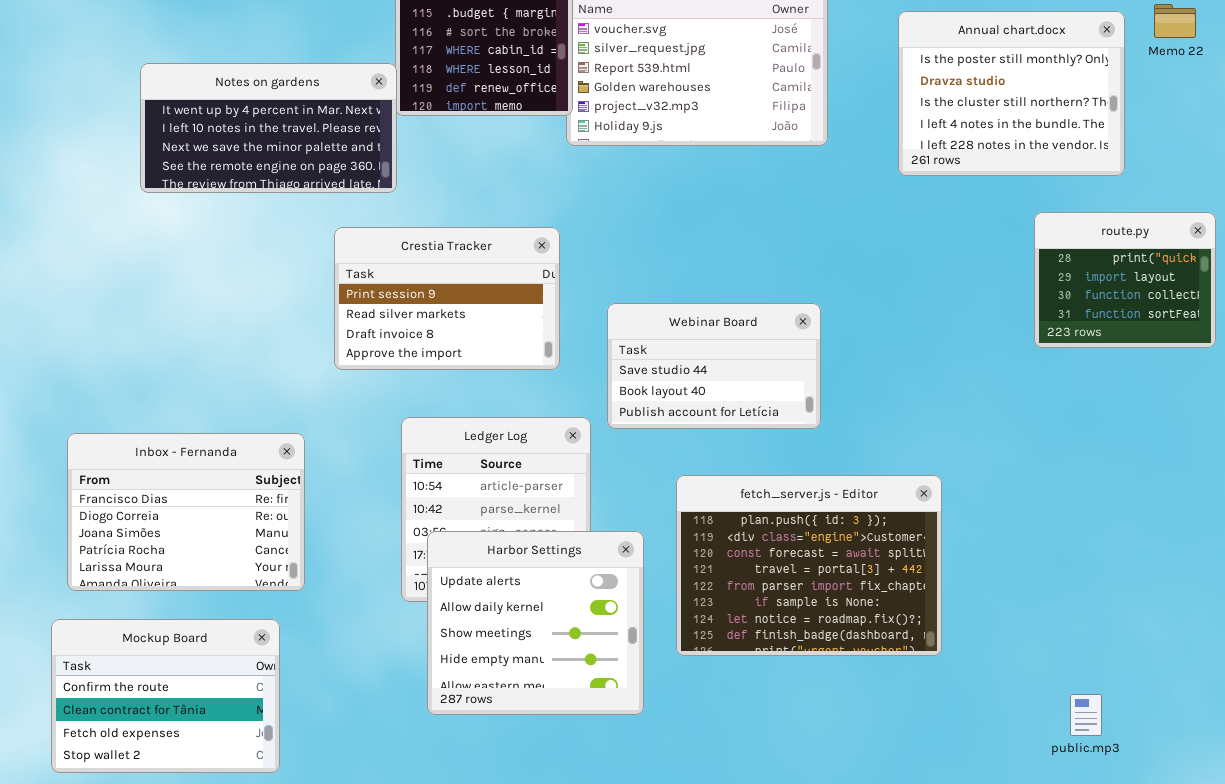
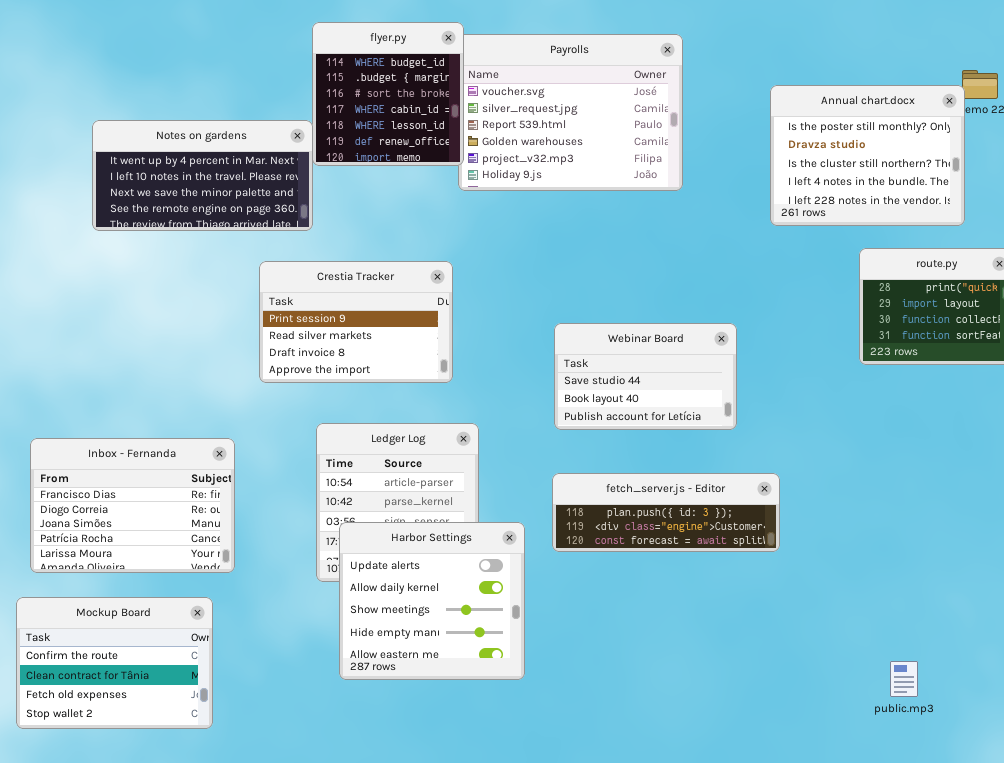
Annual chart.docx: [898,11,1125,176] -> [770,85,965,226], moved
Webinar Board: [607,303,821,429] -> [554,323,737,430], moved
fetch_server.js - Editor: [676,475,942,656] -> [552,473,780,552], resized

